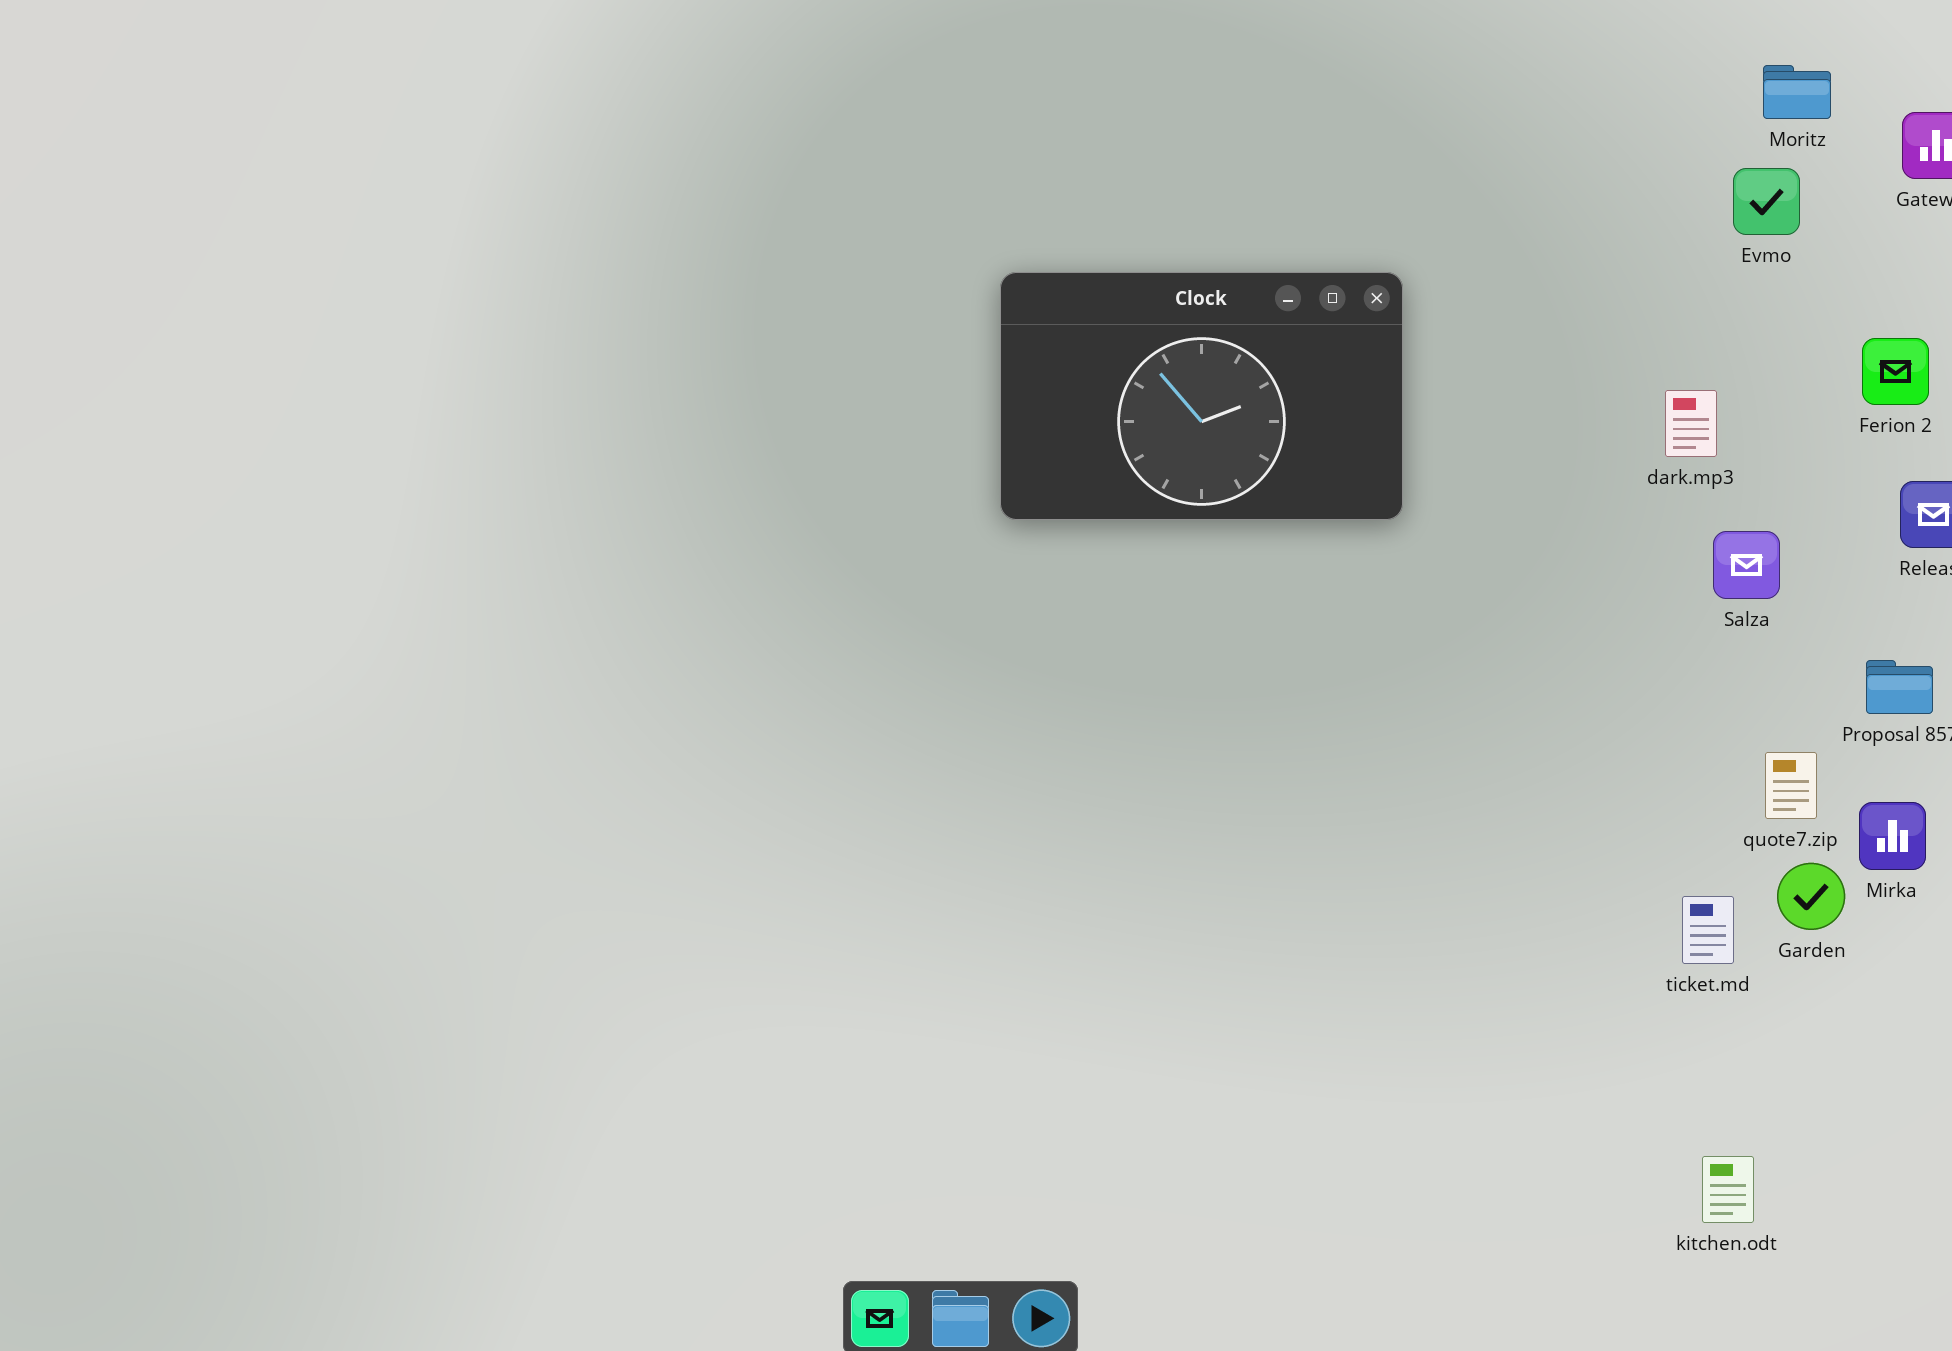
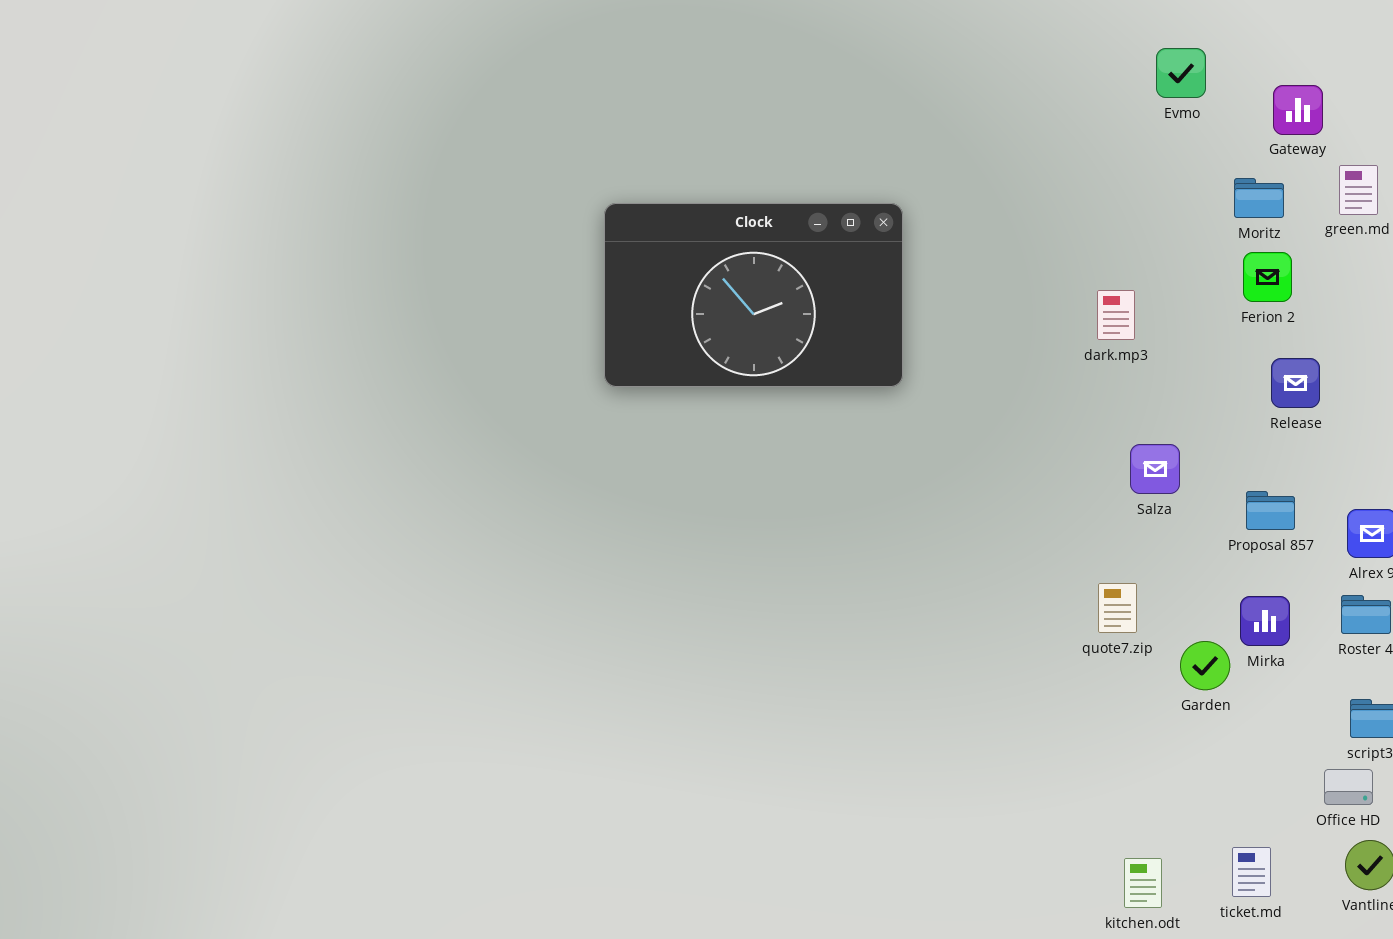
Moritz: [1763,65,1831,119] -> [1234,178,1284,218], moved
Evmo: [1733,168,1800,235] -> [1156,48,1206,98], moved
Salza: [1713,531,1780,599] -> [1130,444,1180,494], moved
quote7.zip: [1765,752,1817,819] -> [1098,583,1137,633], moved
ticket.md: [1682,896,1734,964] -> [1232,847,1271,897], moved

